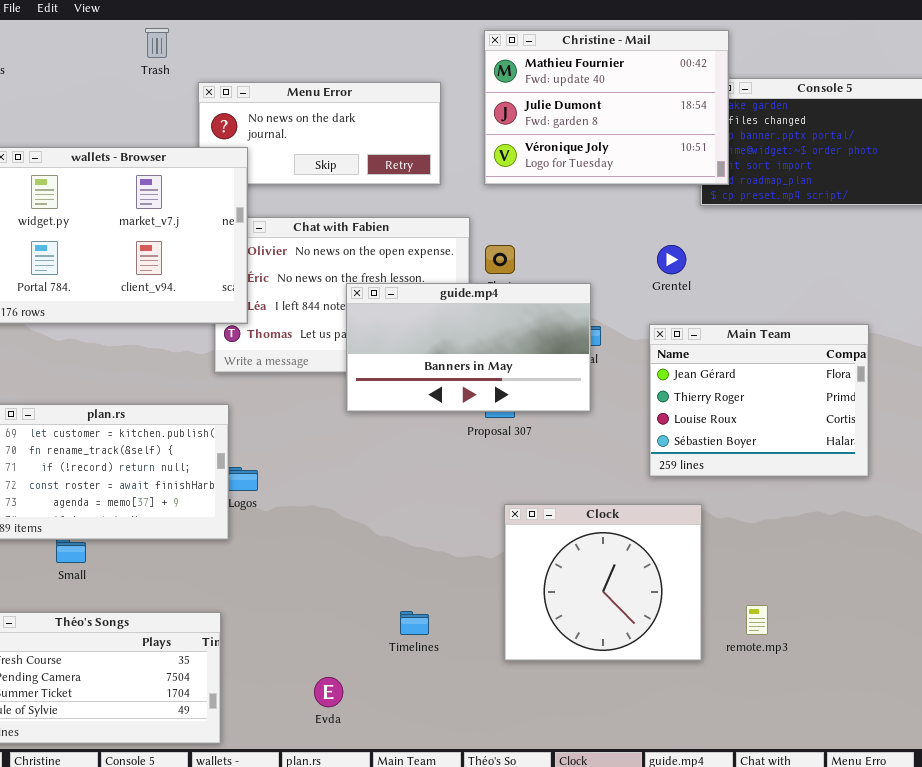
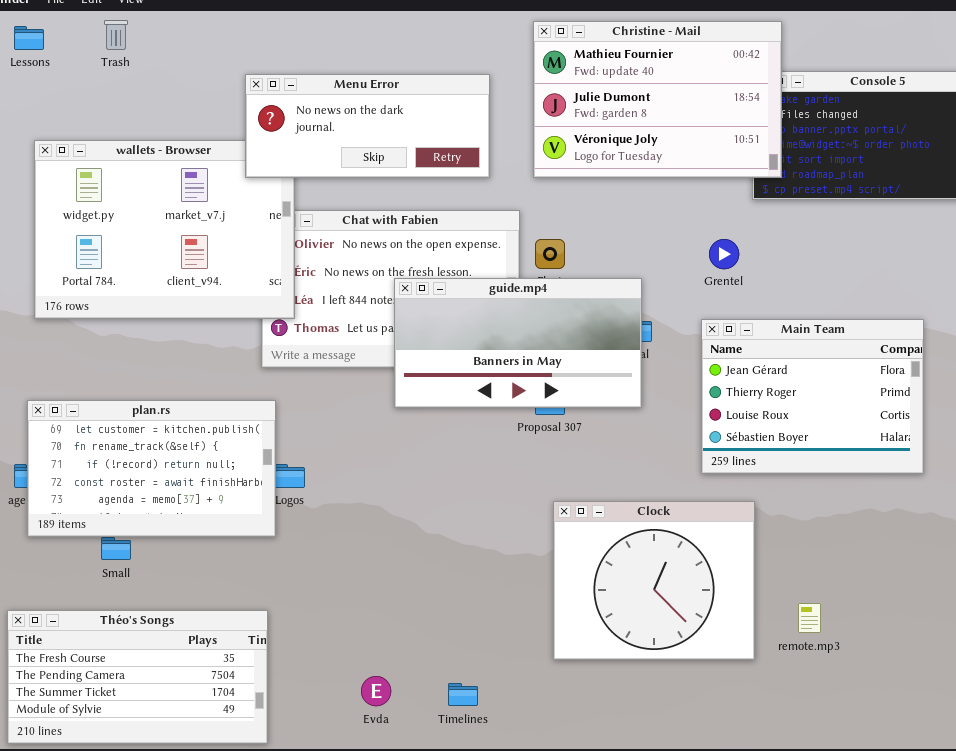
Trash: [145,28,169,58] -> [104,20,128,50], moved
Menu Error: [198,82,441,185] -> [245,74,490,178], raised
Timelines: [400,611,429,635] -> [448,683,478,706], moved

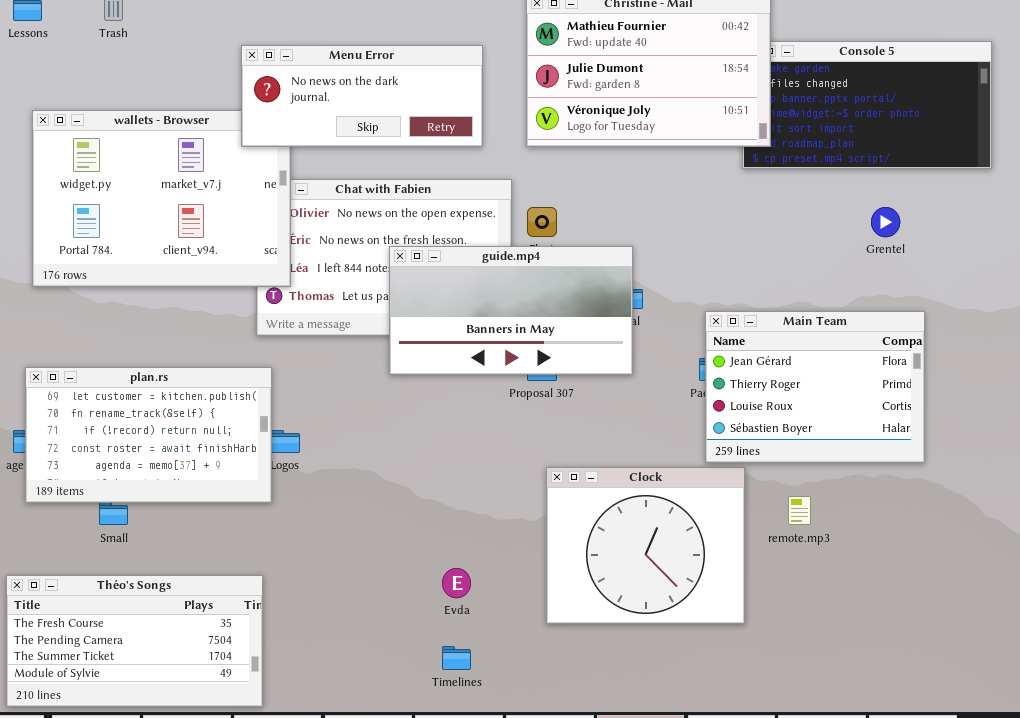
Grentel: [709,239,739,269] -> [871,207,900,237], moved
Main Team: [701,319,924,474] -> [705,311,925,463], moved
remote.mp3: [798,603,821,633] -> [788,496,811,525], moved
Evda: [361,676,391,706] -> [442,568,471,598], moved

